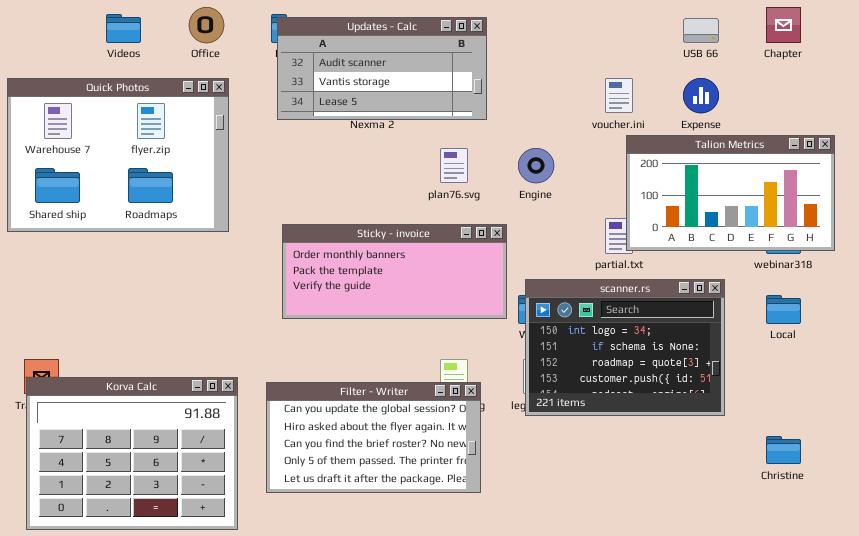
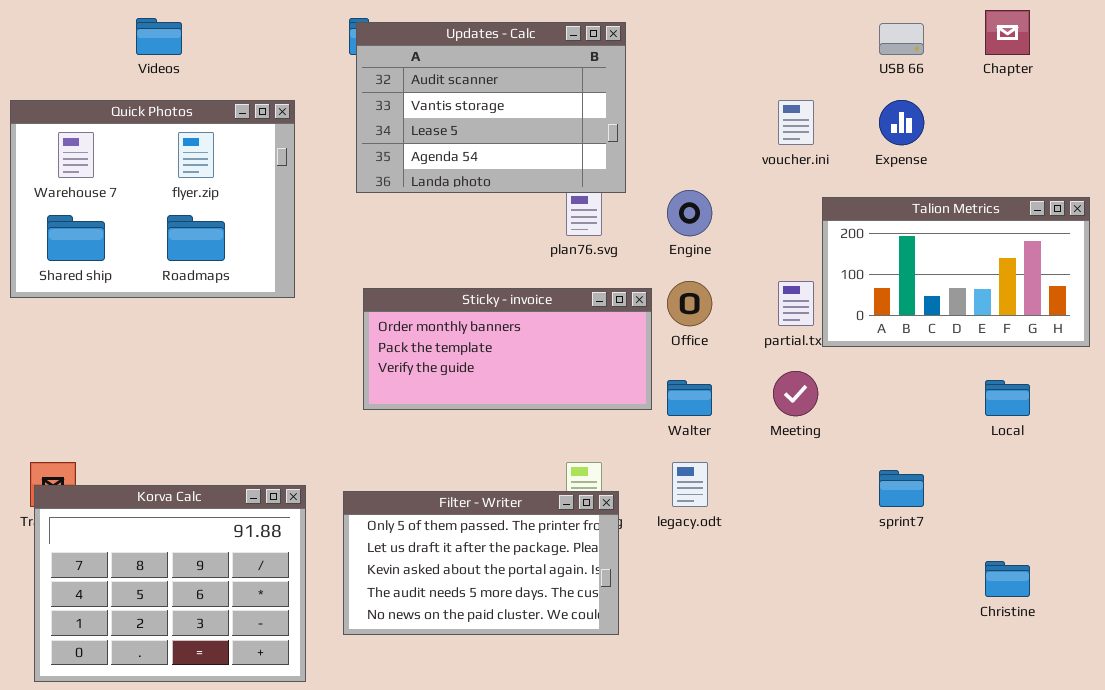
Office: [189,7,224,43] -> [667,281,712,326], moved
Updates - Calc: [277,17,487,120] -> [356,22,626,193], resized
Talion Metrics: [626,135,835,251] -> [822,197,1090,347], moved
scanner.rs: [525,279,725,416] -> none, closed
Filter - Writer: [266,382,481,493] -> [343,491,619,635], scrolled down 3 rows

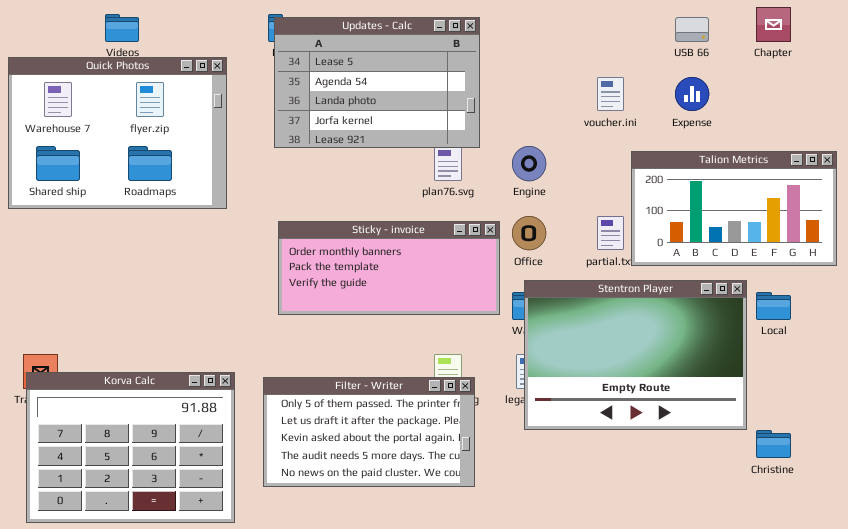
Updates - Calc: [356,22,626,193] -> [274,17,480,148], scrolled down 2 rows
Quick Photos: [10,100,295,298] -> [8,57,227,209], moved
Stentron Player: none -> [524,280,747,430], opened

